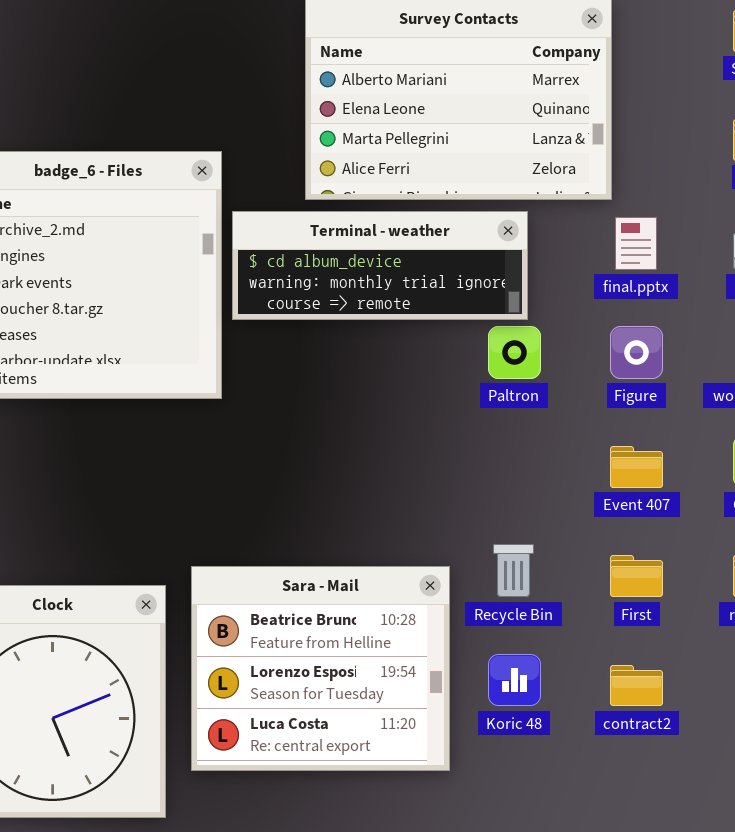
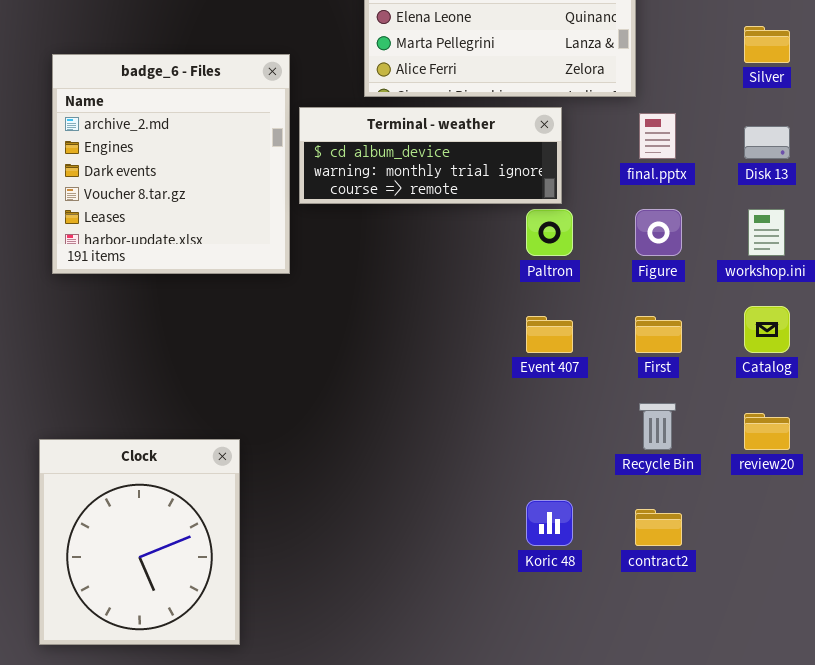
Event 407: [610,446,663,488] -> [526,316,573,353], moved
Recycle Bin: [493,544,534,597] -> [639,403,676,450], moved
First: [610,555,663,597] -> [635,316,682,353], moved
Sara - Mail: [191,566,450,771] -> none, closed

